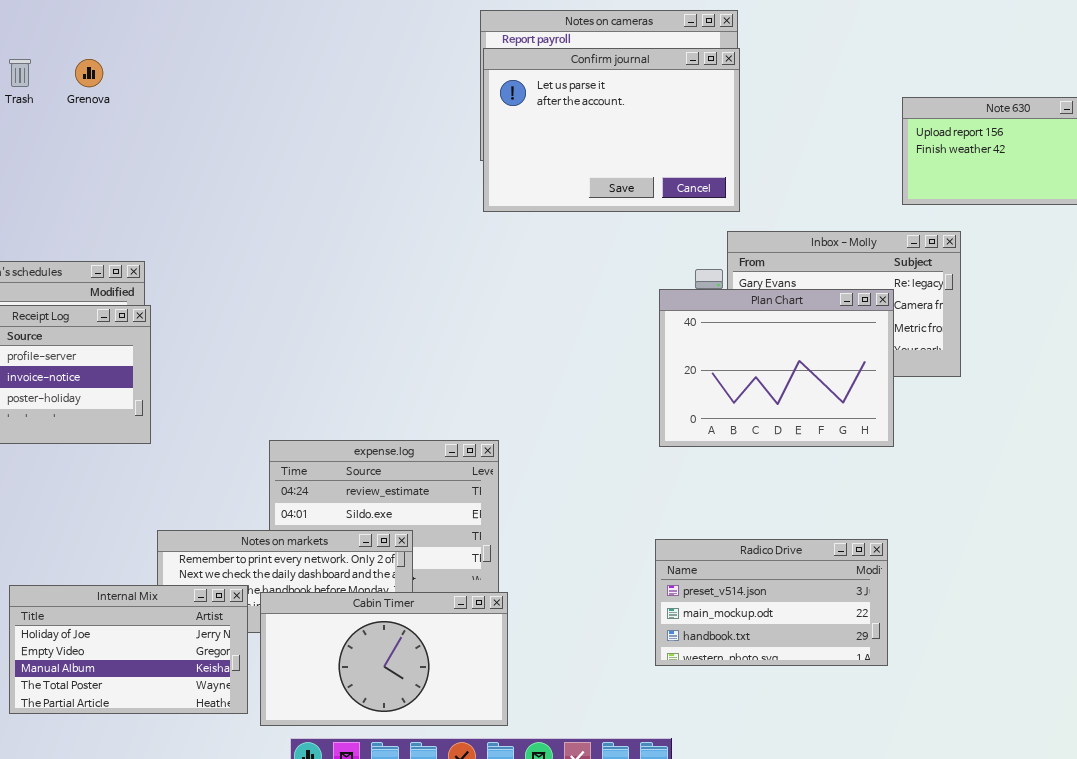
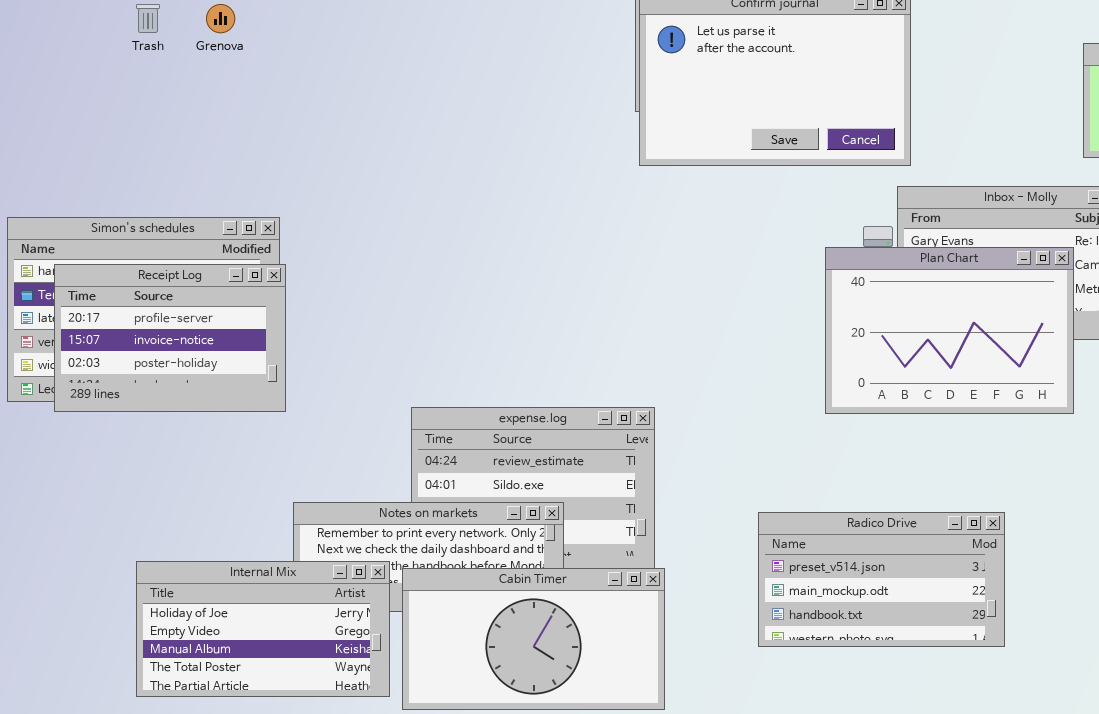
Radico Drive: [655,539,888,666] -> [758,512,1005,647], moved

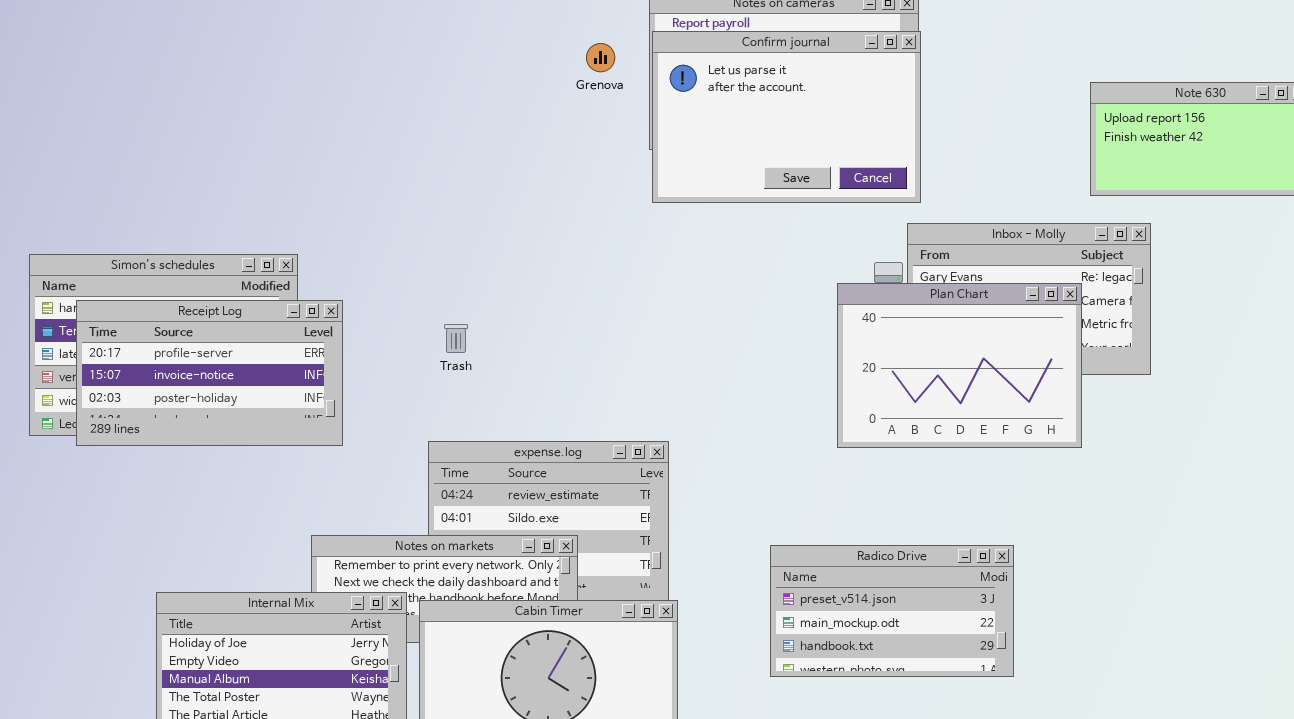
Trash: [136,4,160,33] -> [444,324,468,353], moved
Grenova: [206,4,235,33] -> [586,43,615,72], moved
Receipt Log: [54,264,286,412] -> [76,300,343,446], resized

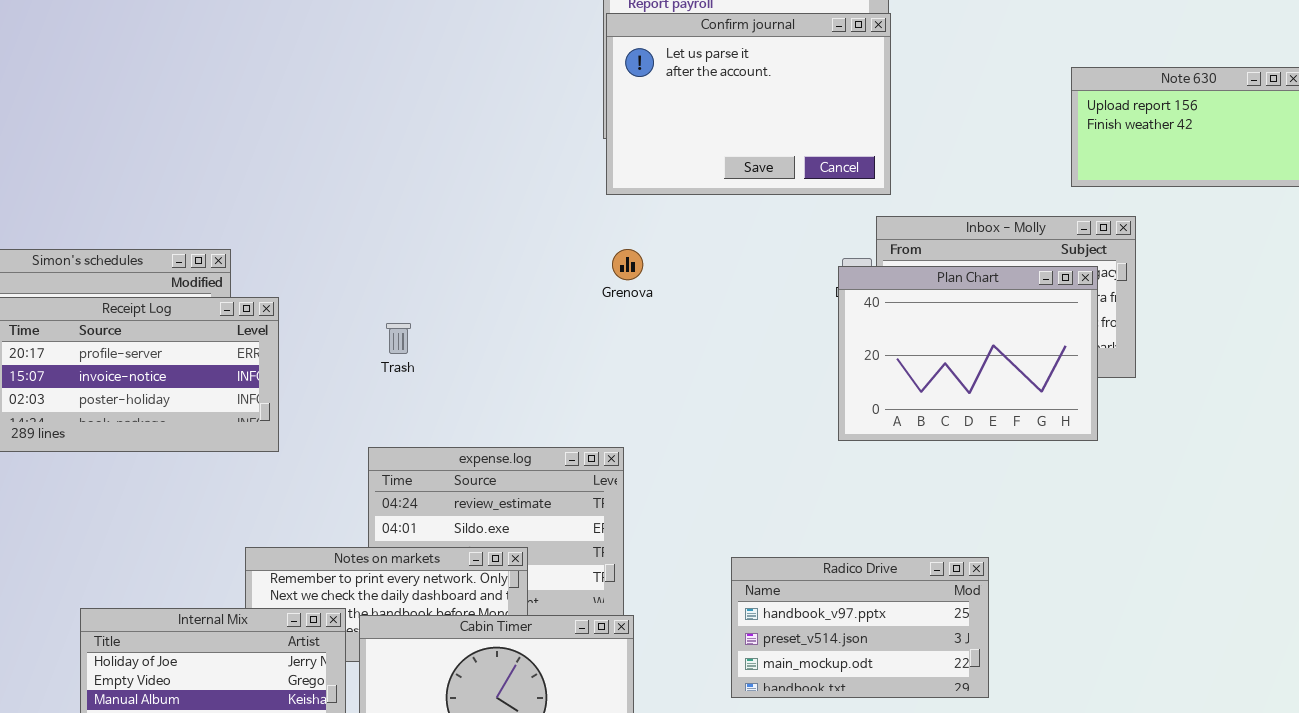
Grenova: [586,43,615,72] -> [612,249,643,280], moved
Plan Chart: [837,283,1082,448] -> [838,266,1098,441], moved
Radico Drive: [770,545,1014,677] -> [731,557,989,698], scrolled up 1 row

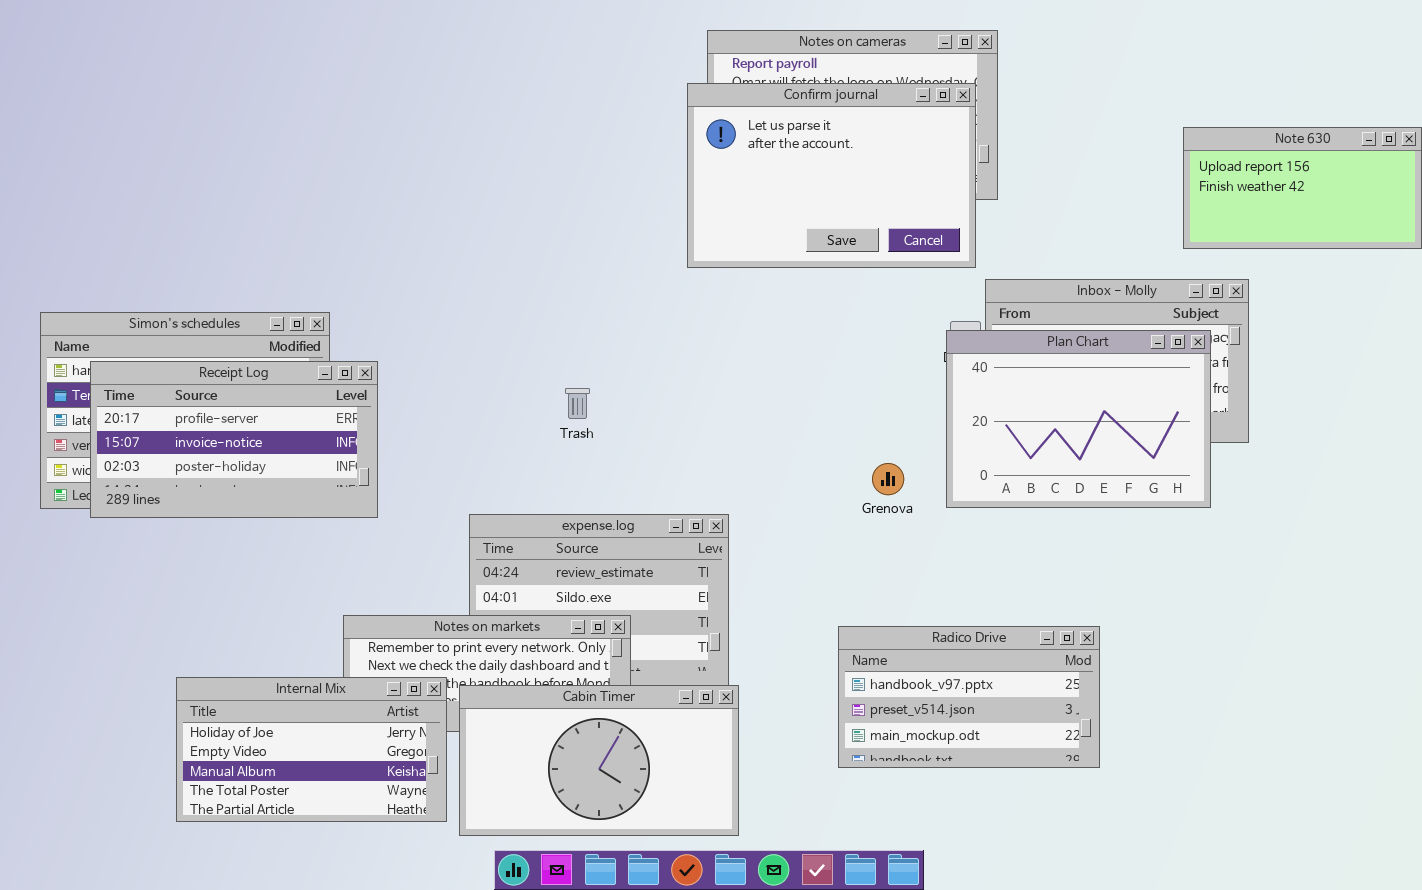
Confirm journal: [606,13,891,195] -> [687,83,976,268], moved
Grenova: [612,249,643,280] -> [872,463,904,495], moved
Trash: [386,323,411,354] -> [565,388,590,419], moved

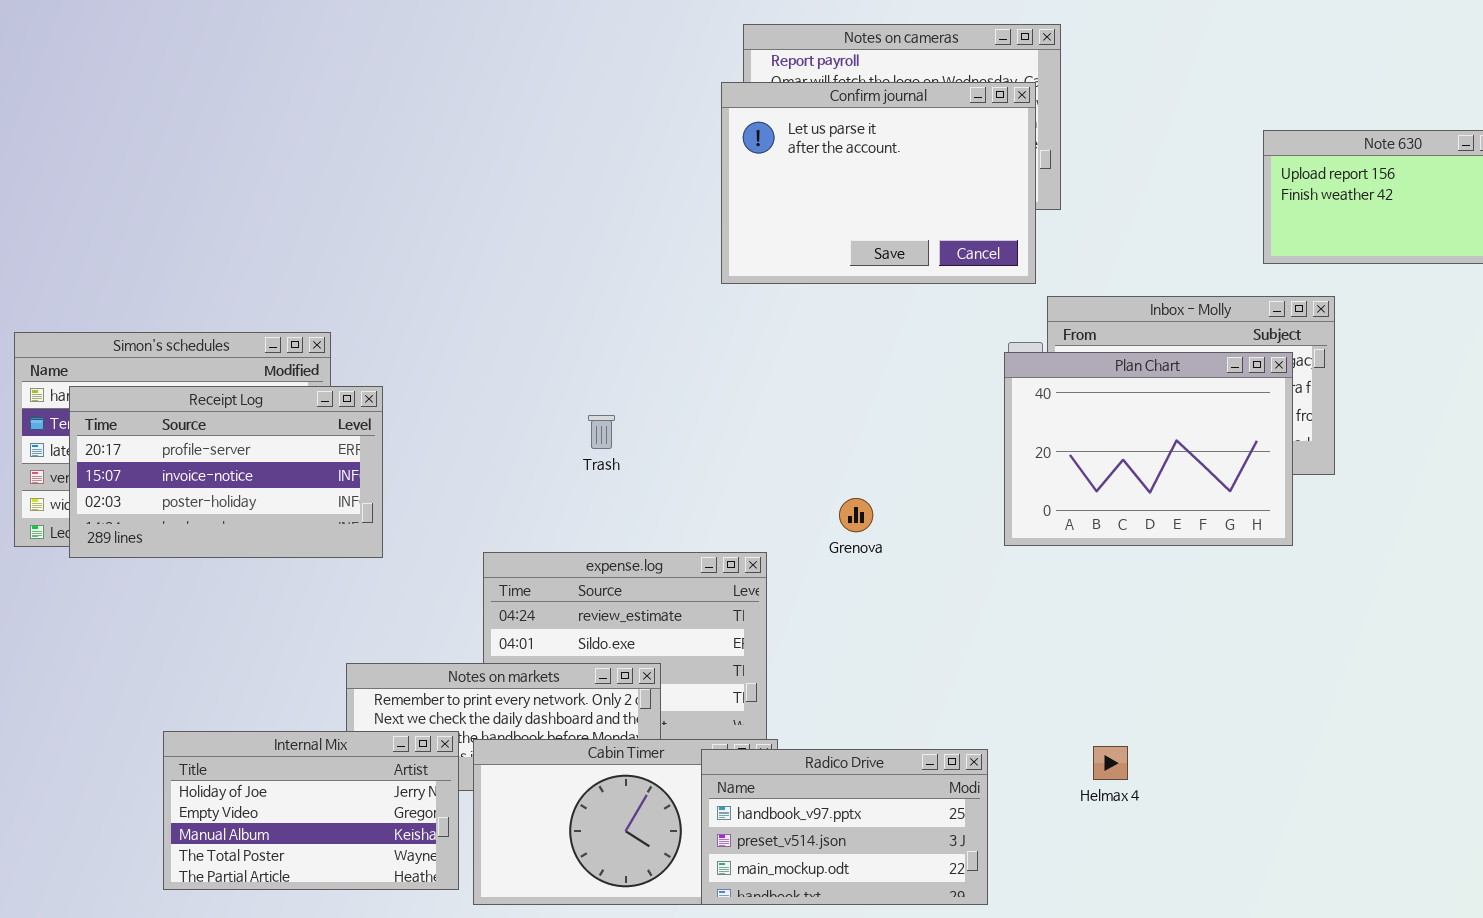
Grenova: [872,463,904,495] -> [839,498,873,532], moved
Radico Drive: [838,626,1100,768] -> [701,749,988,905], moved

